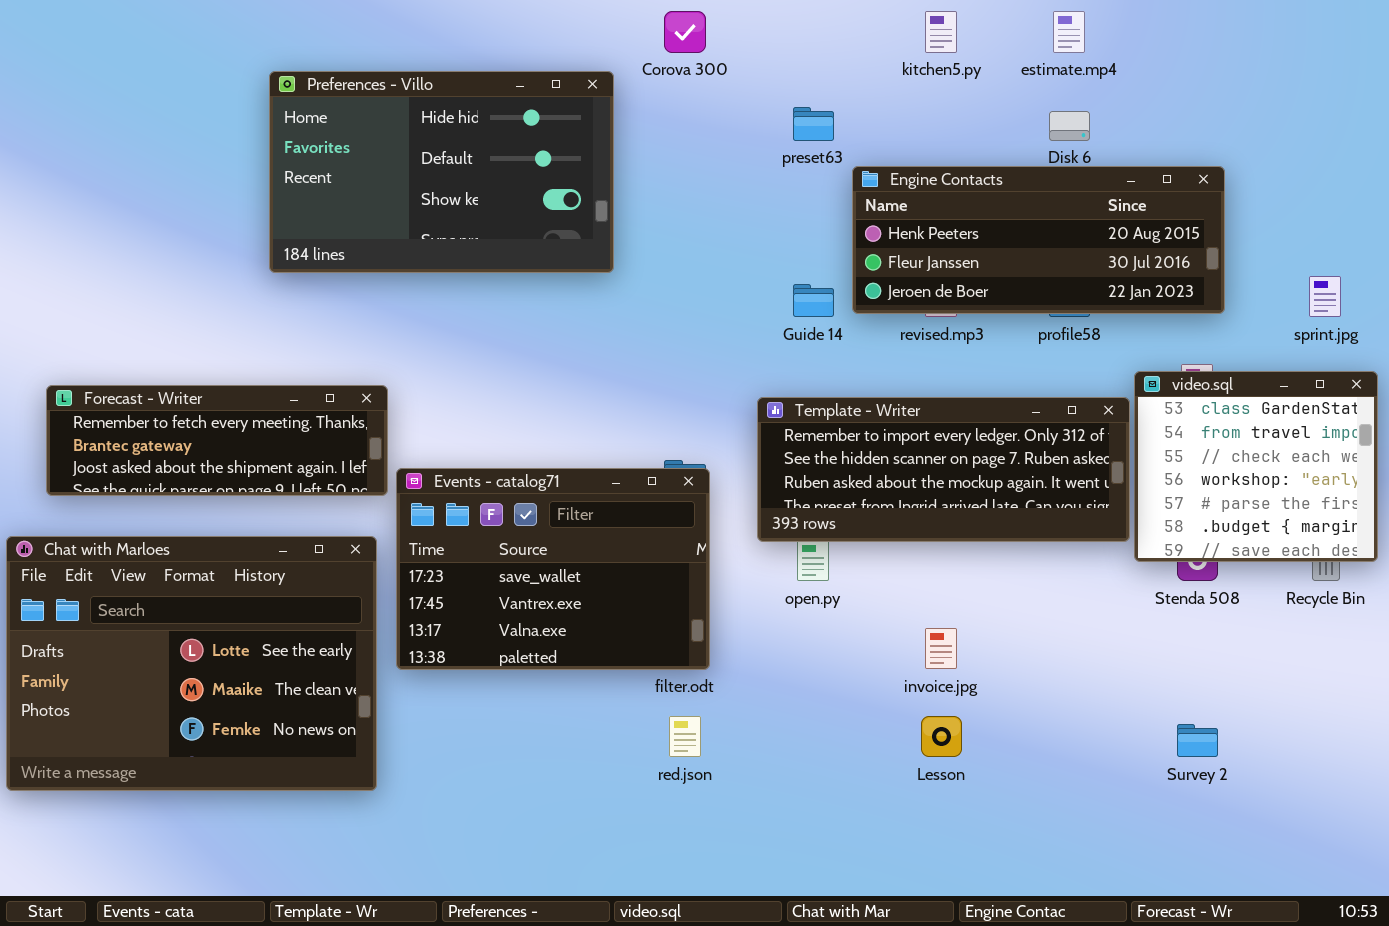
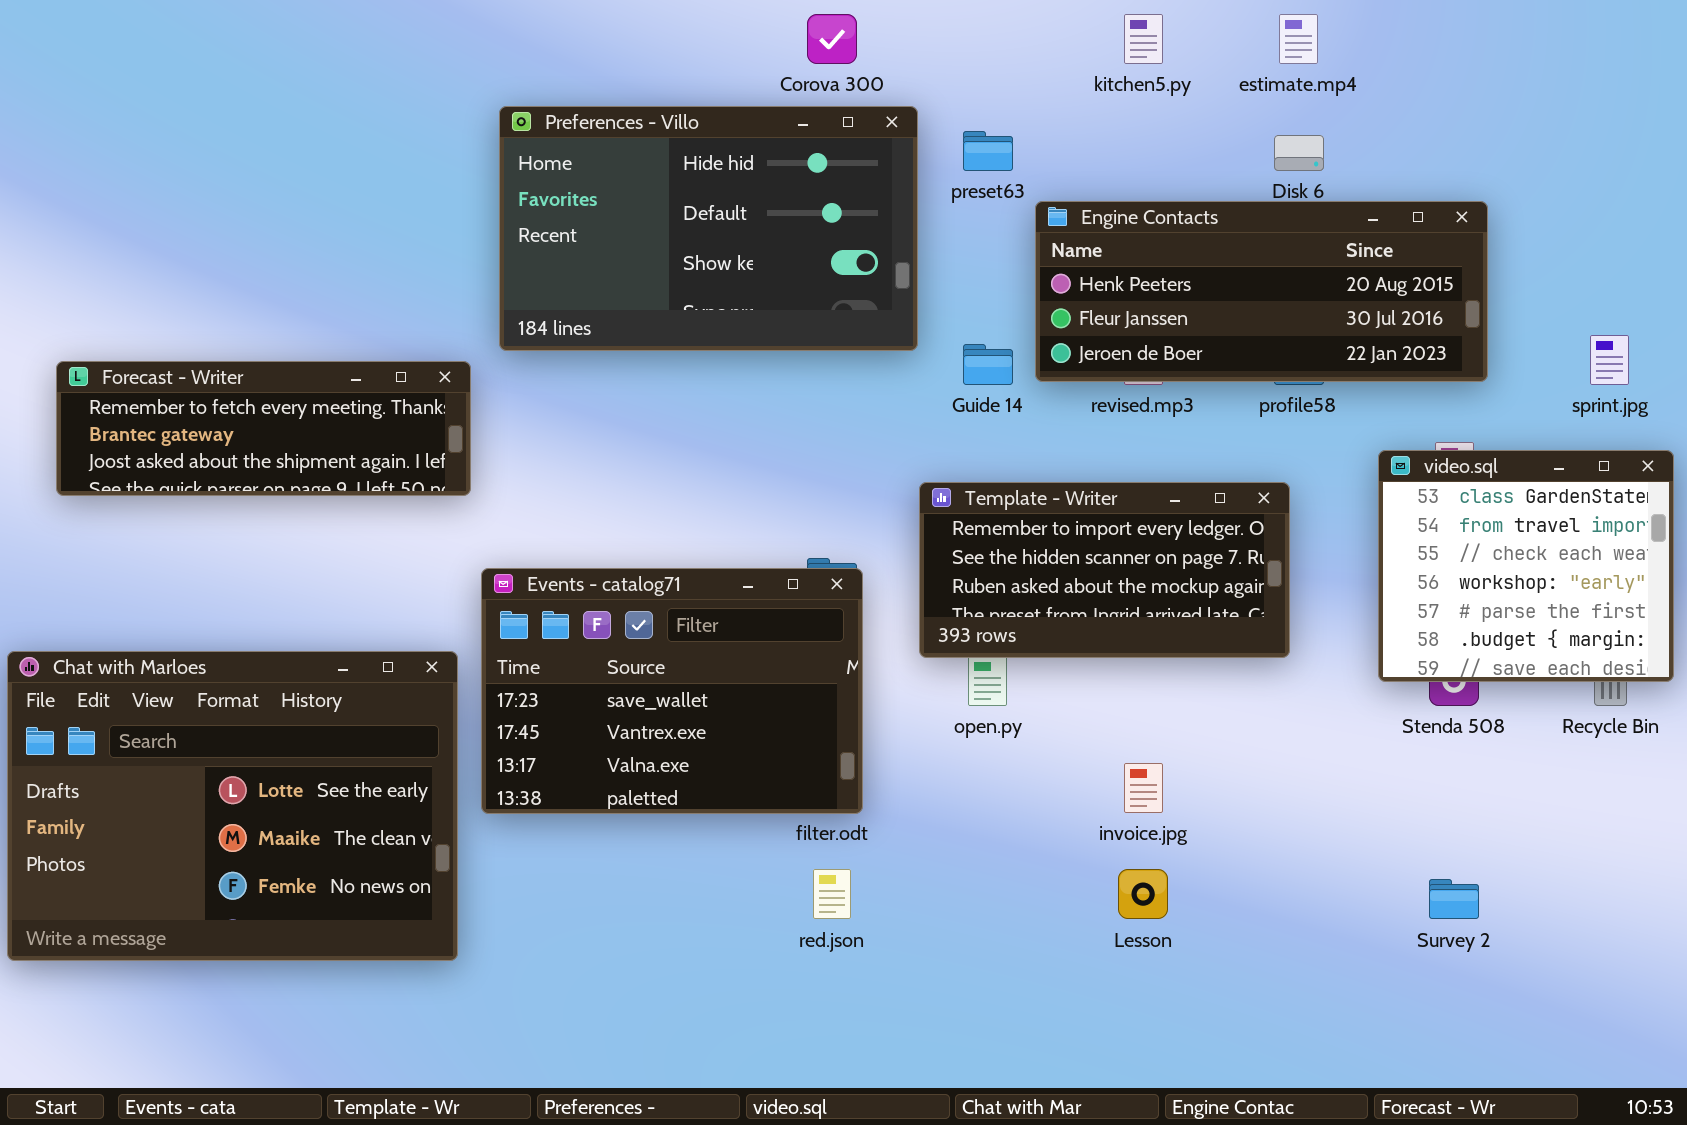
Preferences - Villo: [269,71,614,273] -> [499,106,918,351], moved
Forecast - Writer: [46,385,388,496] -> [56,361,471,496], moved
Template - Writer: [757,397,1130,542] -> [919,482,1290,658], resized

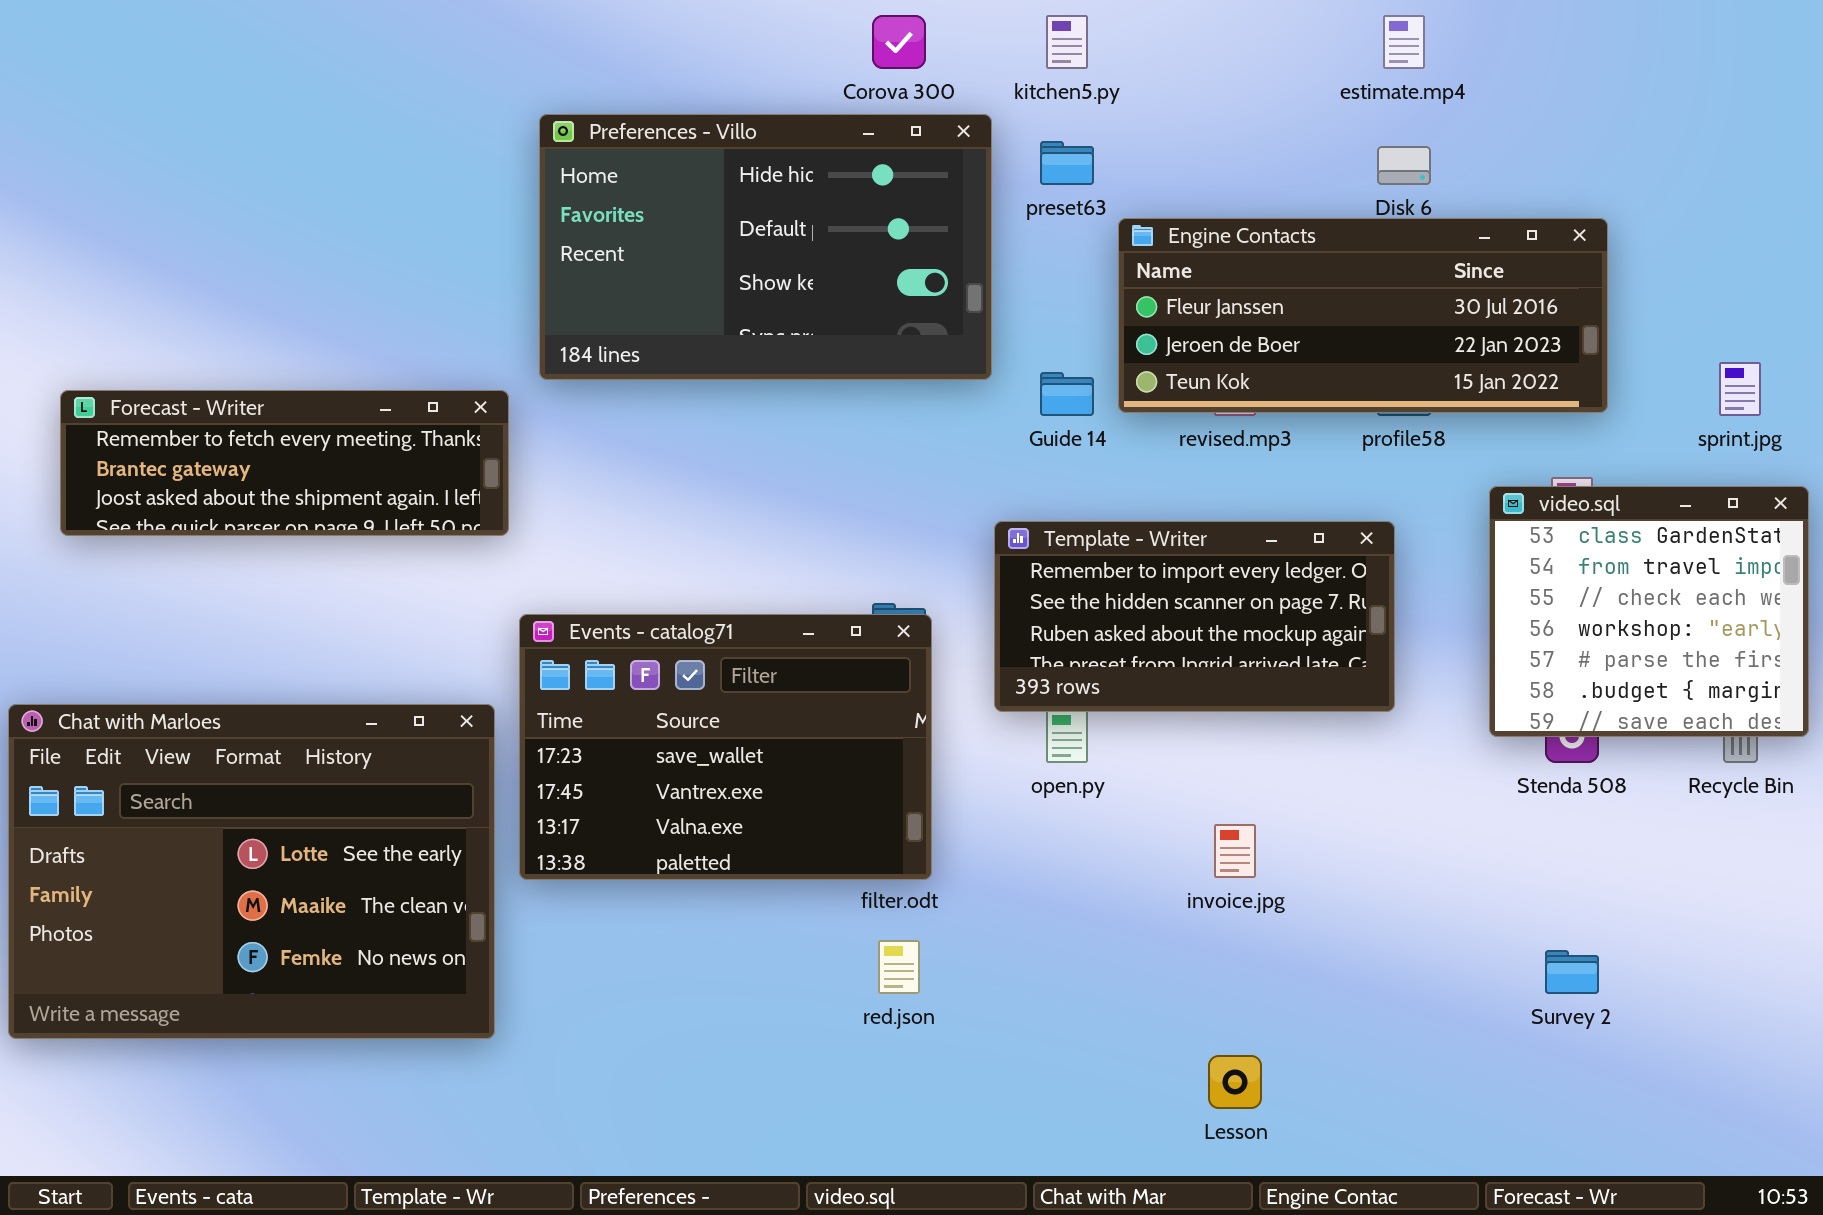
kitchen5.py: [1124,14,1163,64] -> [1046,15,1088,69], moved
Engine Contacts: [1035,201,1488,382] -> [1118,218,1608,413], scrolled down 1 row
Lesson: [1118,869,1168,919] -> [1208,1055,1262,1109], moved

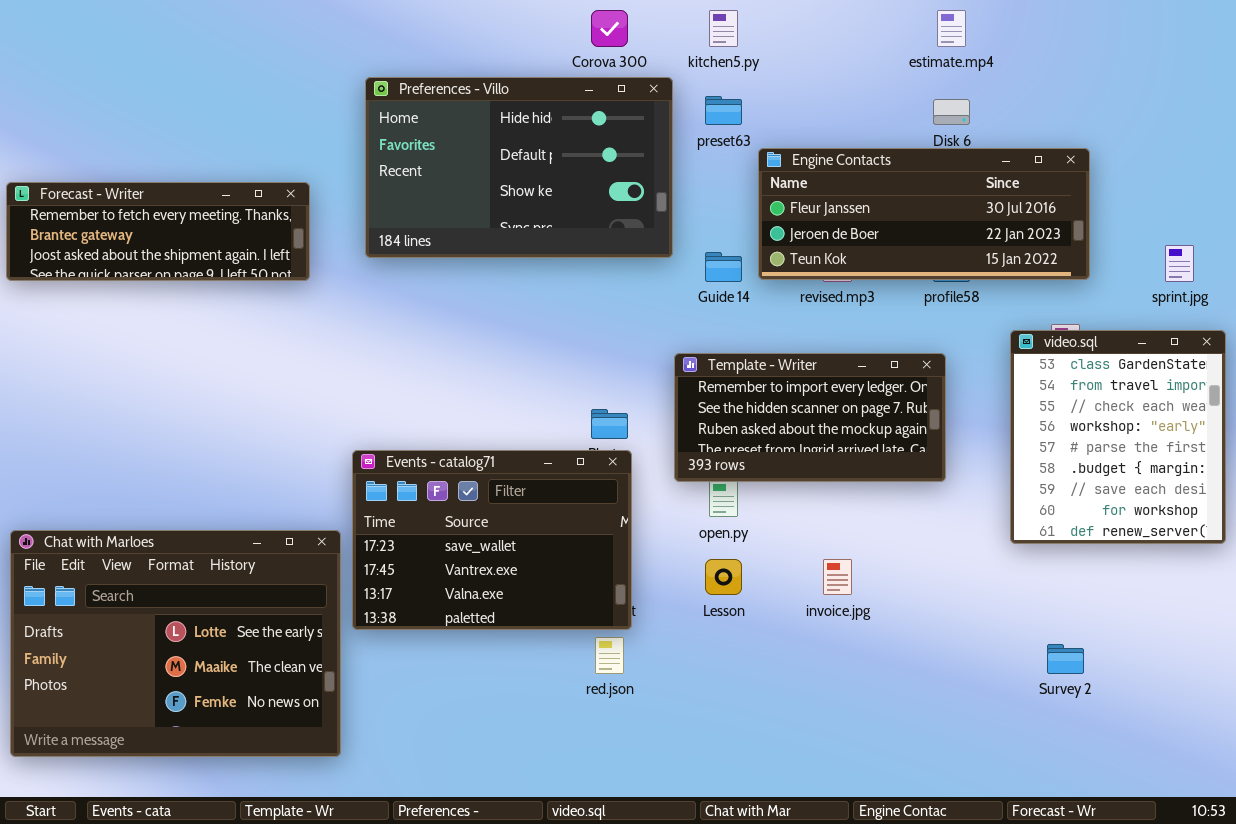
Forecast - Writer: [60,390,509,536] -> [6,182,310,281], moved
video.sql: [1489,486,1809,737] -> [1010,330,1226,544], resized
Events - catalog71: [519,614,932,880] -> [352,450,632,630], moved
Chat with Marloes: [8,704,495,1039] -> [10,530,341,757], moved
Lesson: [1208,1055,1262,1109] -> [705,559,742,595], moved

